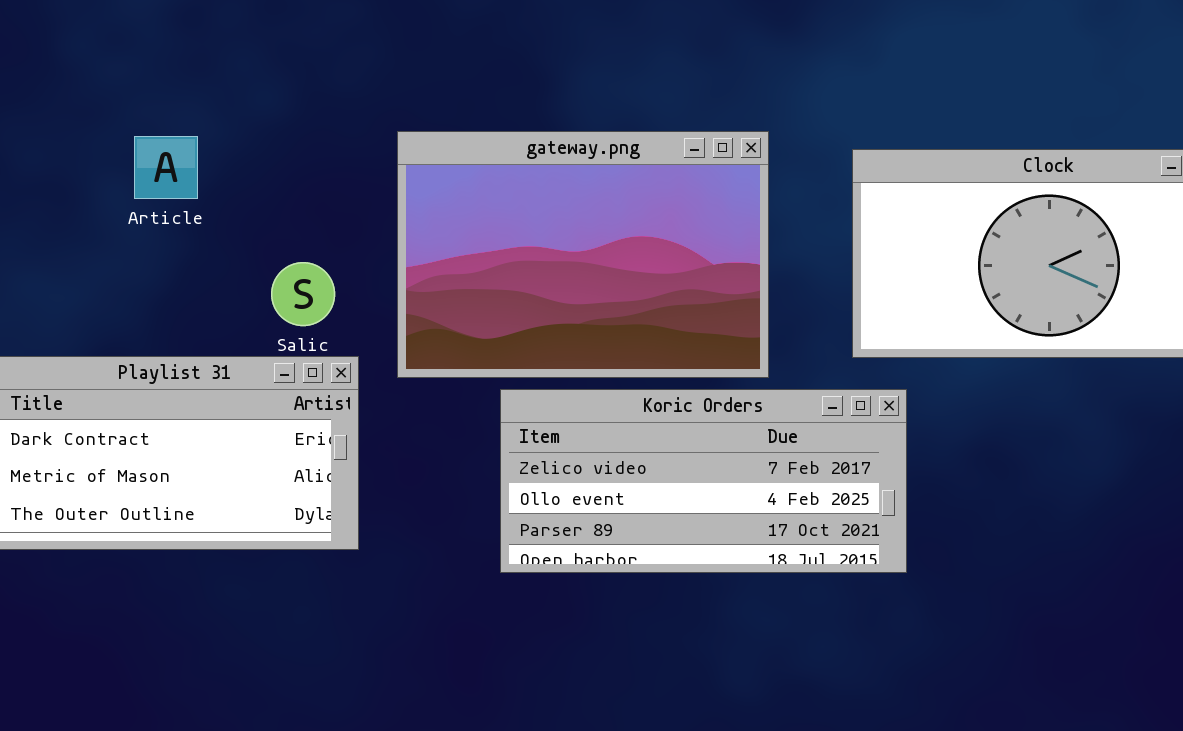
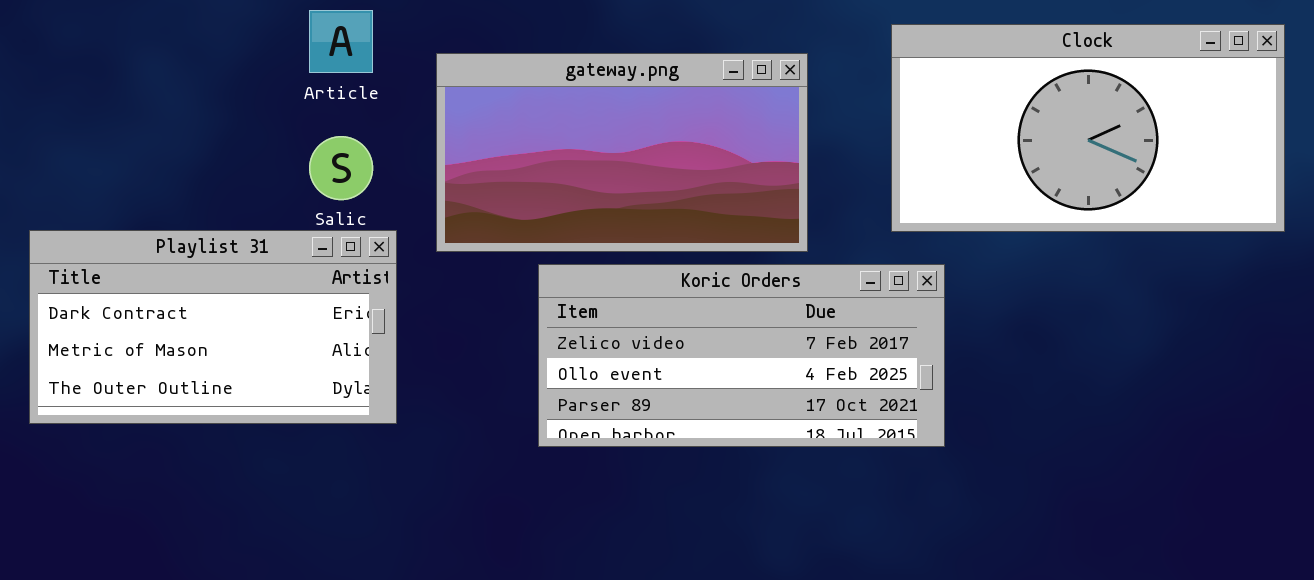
gateway.png: [397,131,769,378] -> [436,53,808,252], resized
Article: [134,136,198,199] -> [309,10,373,73], moved

